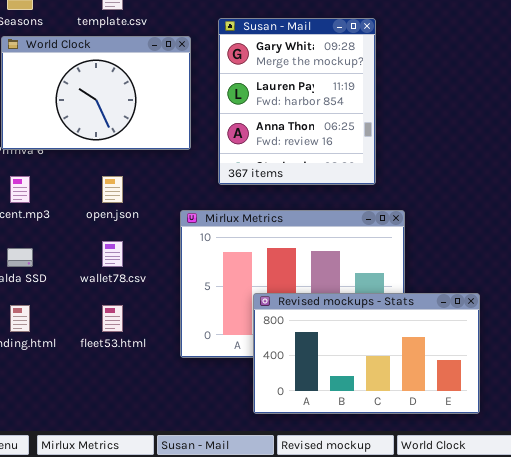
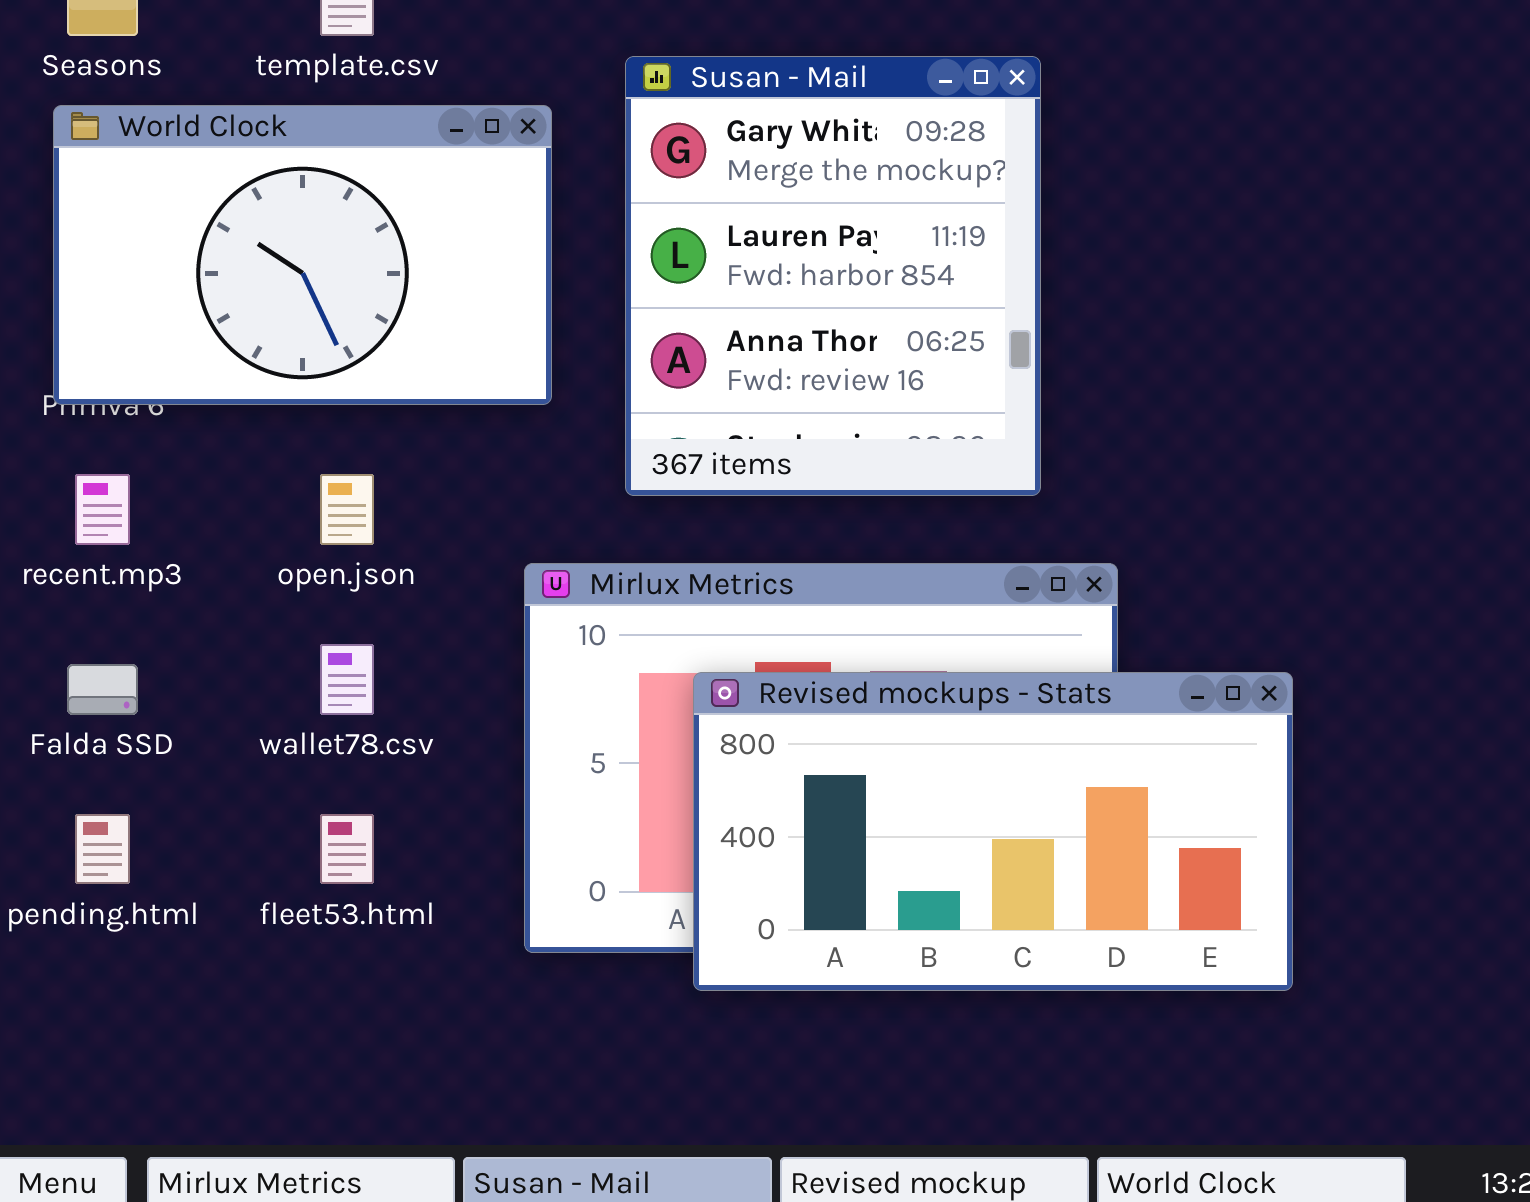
Revised mockups - Stats: [253,293,480,414] -> [693,672,1293,991], moved

